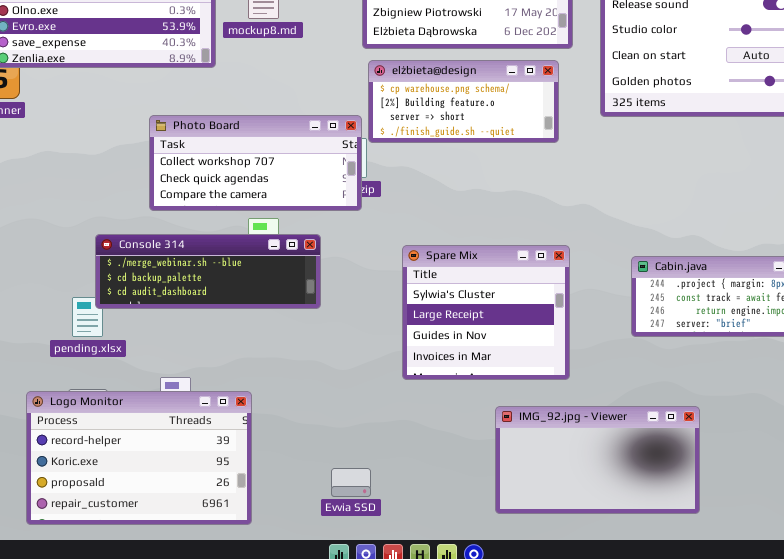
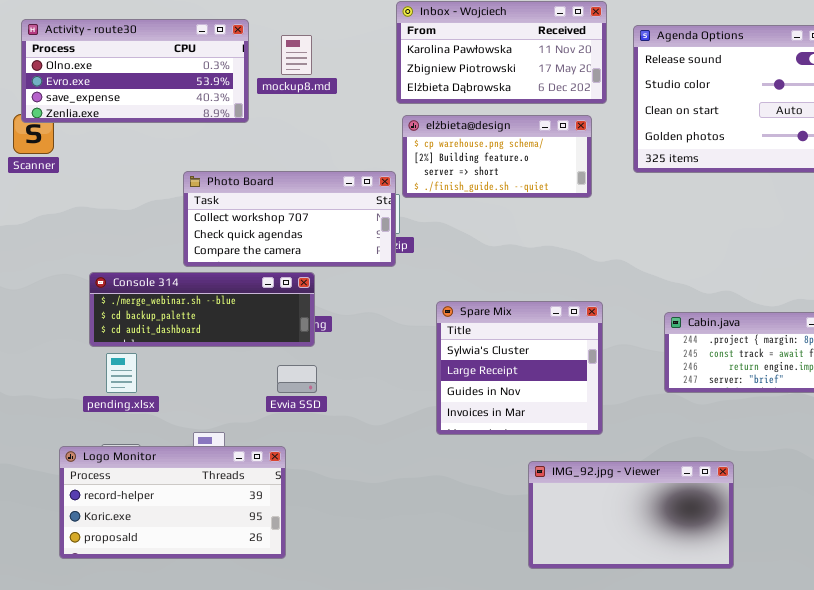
Console 314: [95,234,321,309] -> [89,272,315,347], moved
Logo Monitor: [26,391,252,525] -> [59,446,286,559], resized
Evvia SSD: [331,468,371,497] -> [277,365,317,393], moved

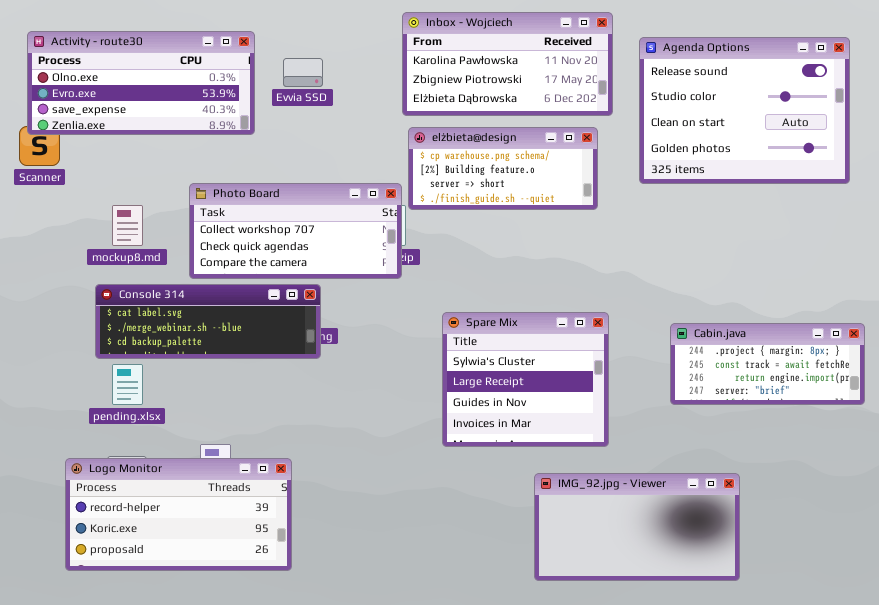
mockup8.md: [281,35,312,75] -> [112,205,143,246], moved
Console 314: [89,272,315,347] -> [95,284,321,359], scrolled up 1 row
Evvia SSD: [277,365,317,393] -> [283,58,323,87], moved

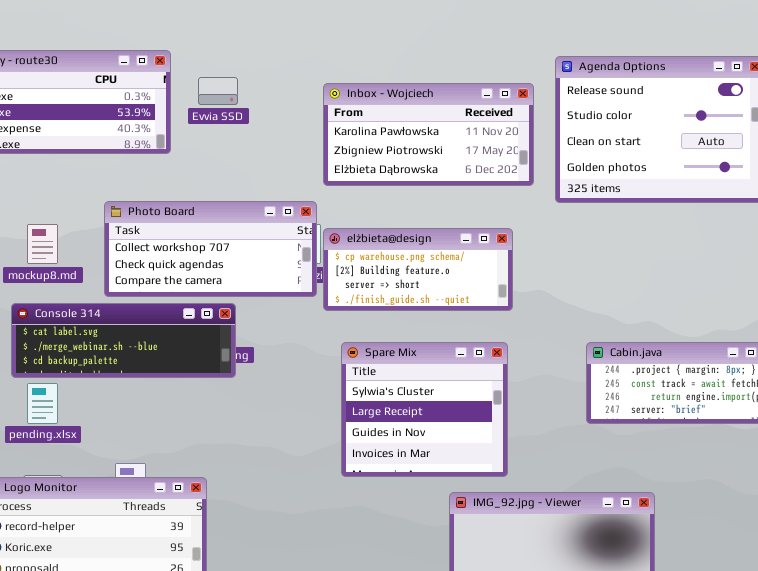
Inbox - Wojciech: [402,12,613,116] -> [323,83,534,186], moved
elżbieta@design: [408,127,598,210] -> [323,228,513,311], moved
Spare Mix: [442,312,609,447] -> [341,342,508,477], moved

